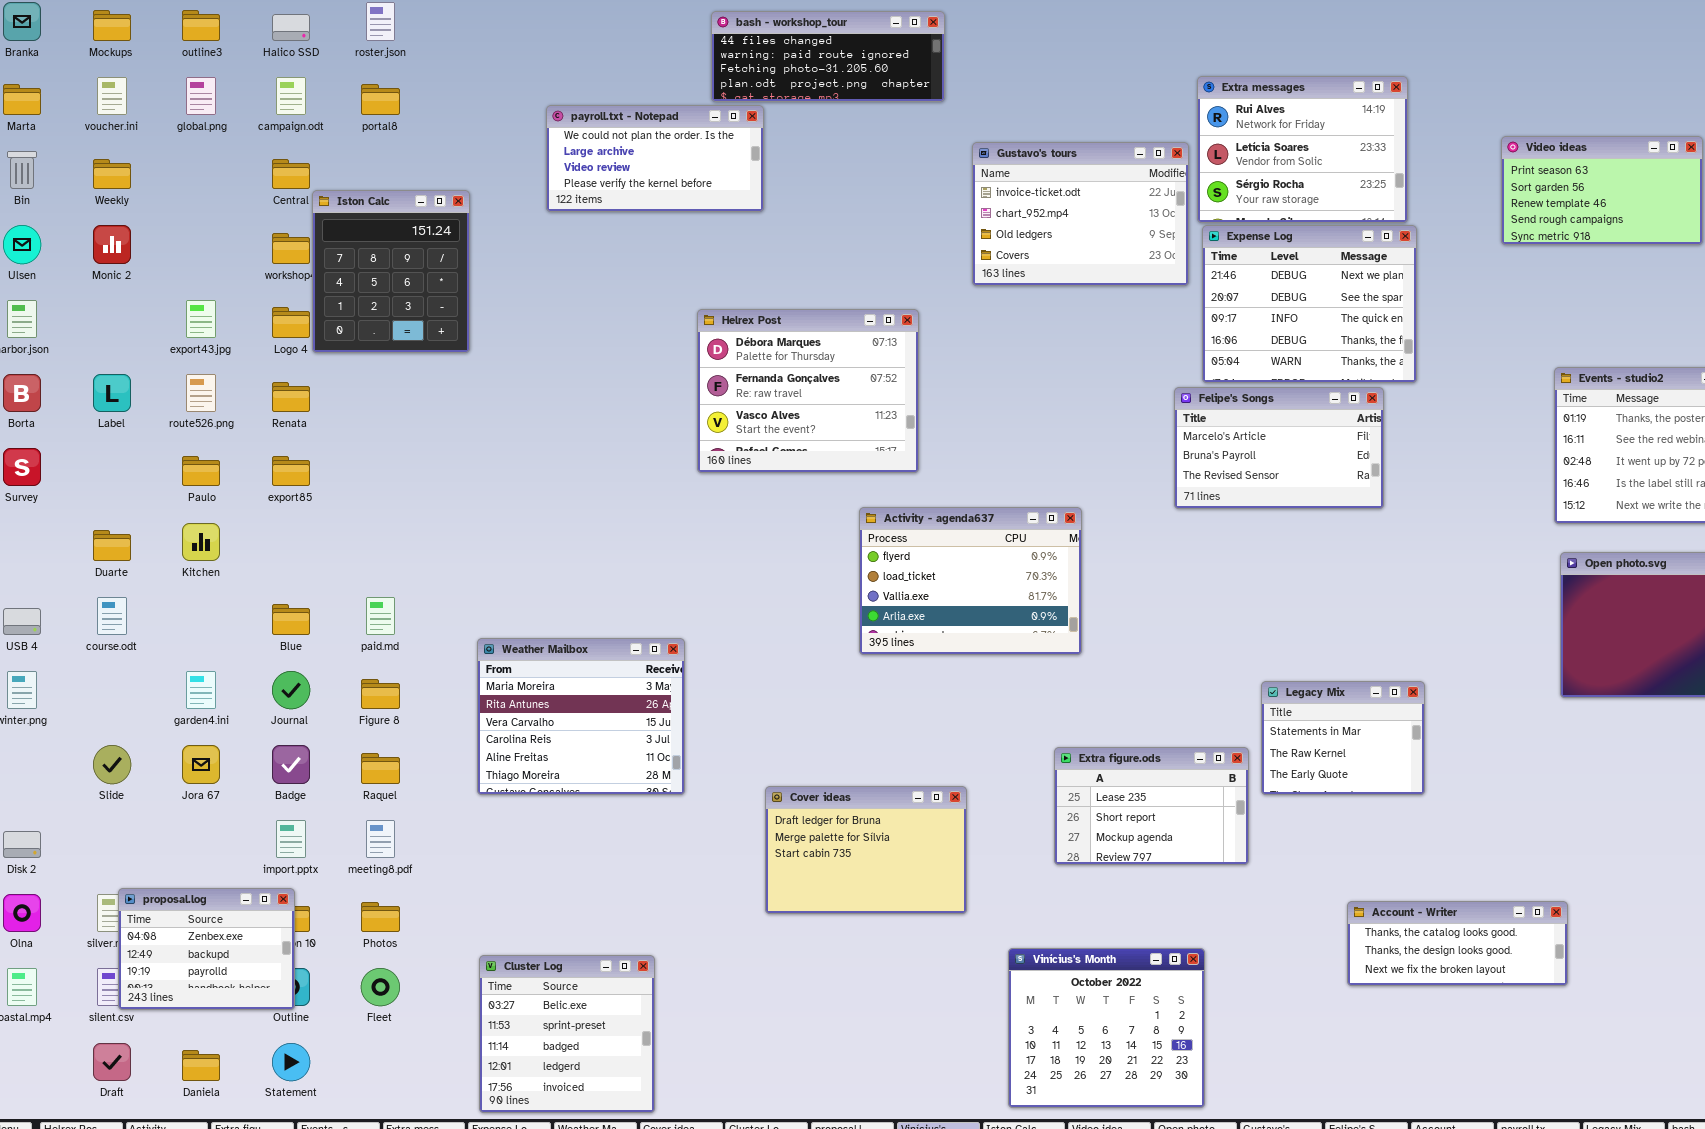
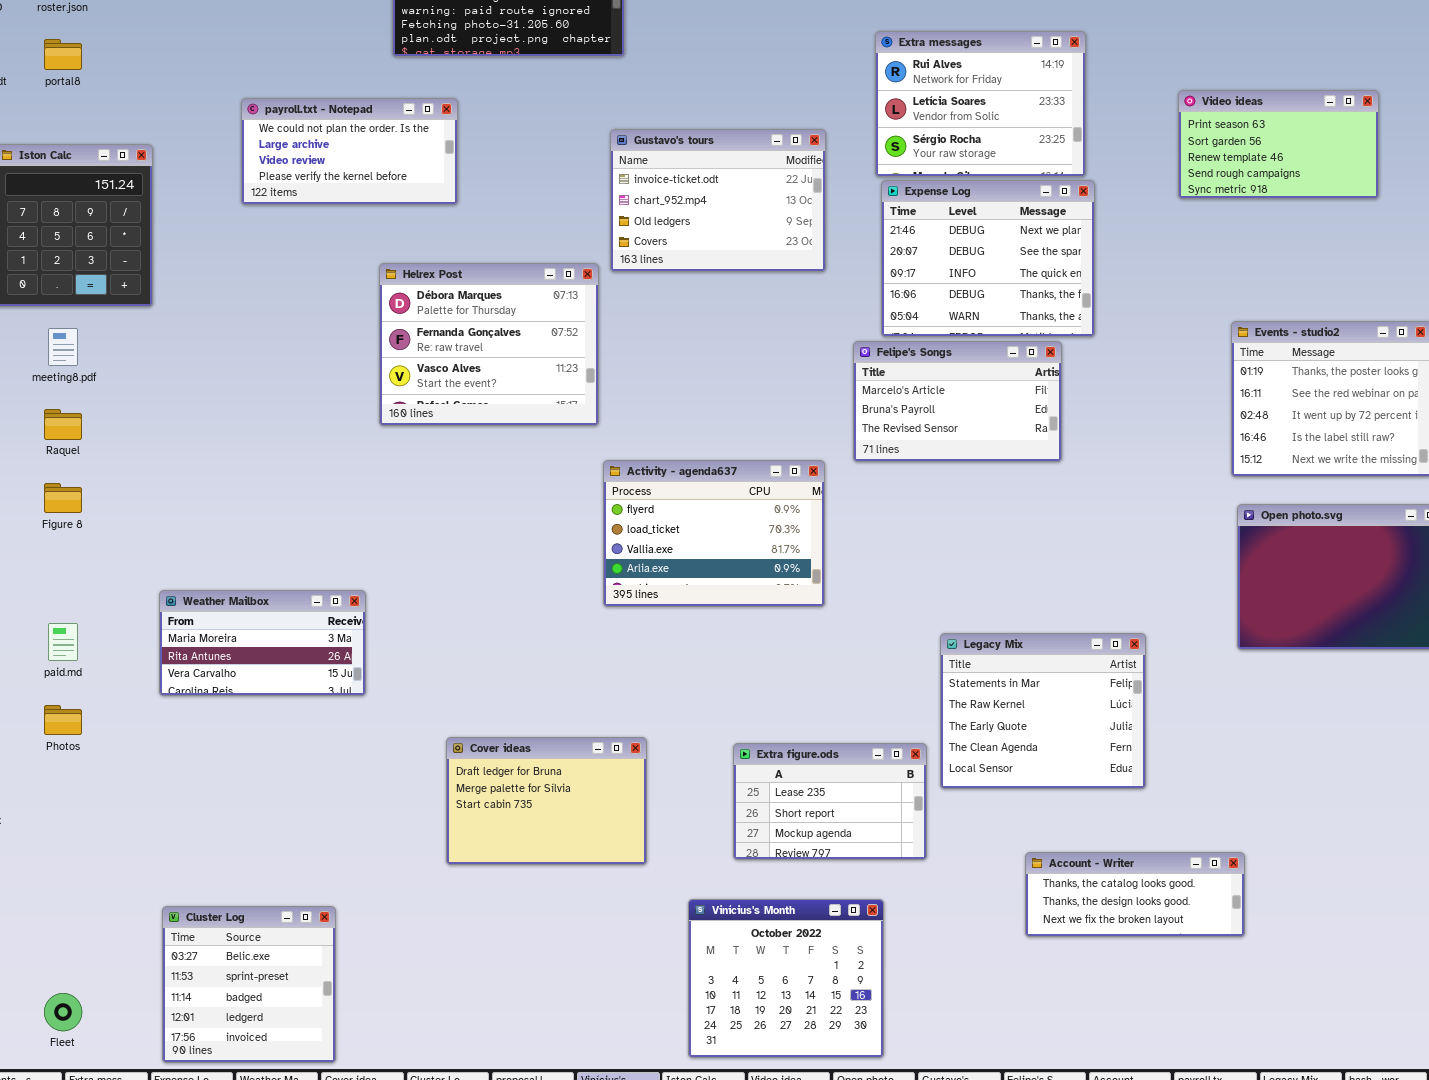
payroll.txt - Notepad: [546,105,764,212] -> [241,98,458,205], moved
Gustavo's tours: [972,142,1189,286] -> [610,129,826,272], moved
Activity - agenda637: [859,507,1082,655] -> [603,460,825,607], moved
paid.md: [366,597,395,635] -> [48,623,78,661], moved
Weather Mailbox: [477,638,685,795] -> [159,590,366,696], resized
Figure 8: [361,679,400,709] -> [44,483,82,513], moved
Legacy Mix: [1261,681,1425,795] -> [940,633,1146,789], resized
Extra figure.ods: [1054,747,1249,865] -> [733,743,927,860], moved
Raquel: [361,753,400,784] -> [44,409,82,440], moved
meeting8.pdf: [366,820,395,858] -> [48,328,78,366], moved
Photos: [361,902,400,932] -> [44,705,82,735], moved
Fleet: [361,968,400,1006] -> [44,993,82,1031], moved

